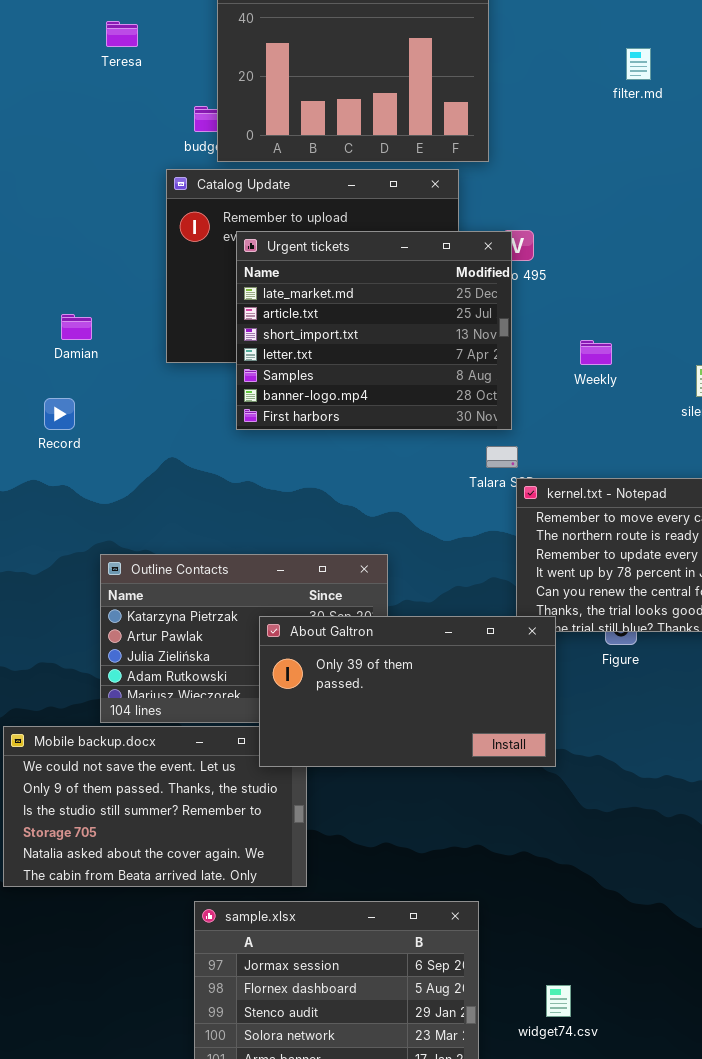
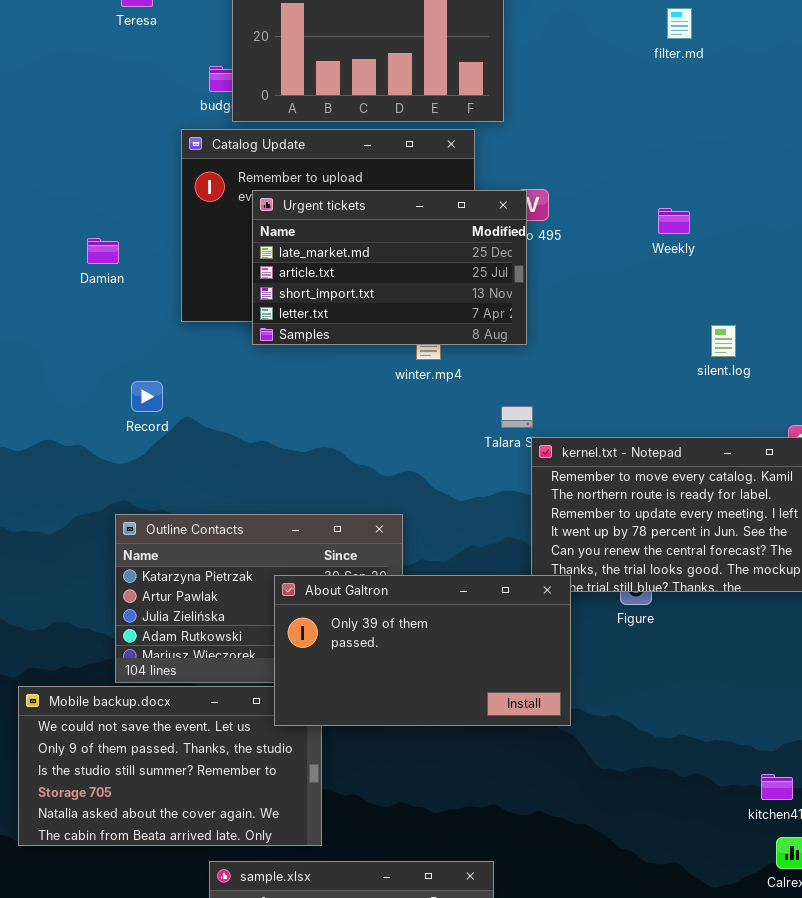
filter.md: [626,48,651,80] -> [667,8,692,39], moved
Urgent tickets: [236,231,512,430] -> [252,190,527,345], resized
Damian: [61,314,92,340] -> [87,238,119,264], moved
Weekly: [580,340,612,365] -> [658,208,690,234], moved
Record: [44,398,75,430] -> [131,381,163,412], moved

